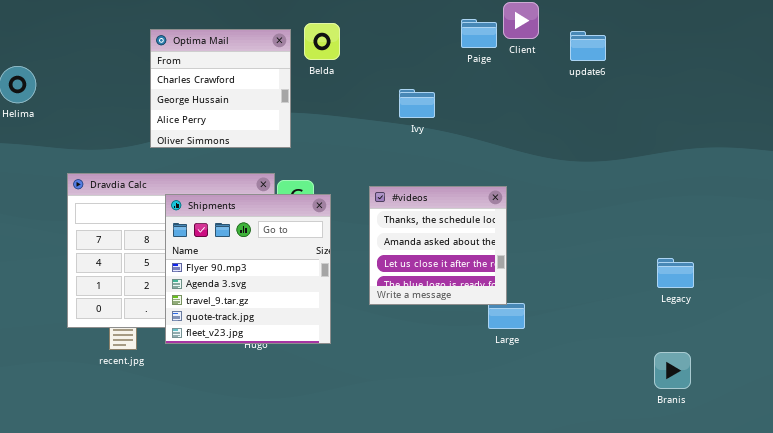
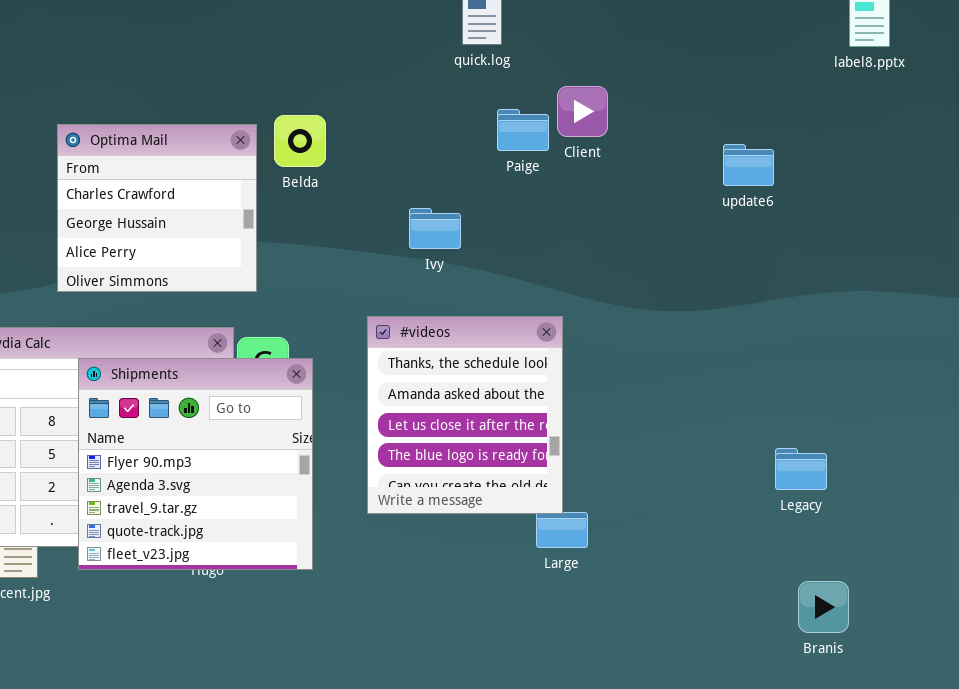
update6: [570,31,606,61] -> [723,144,774,186], moved
#videos: [369,186,507,305] -> [367,316,563,514], resized
Branis: [654,352,691,389] -> [798,581,849,633], moved

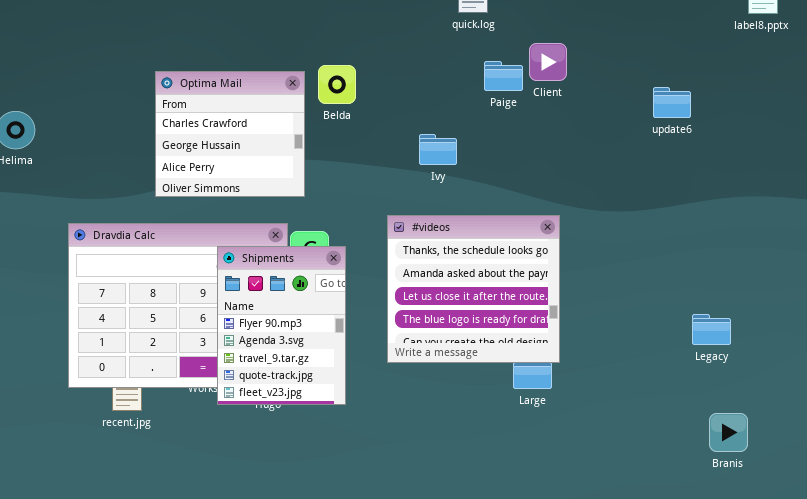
#videos: [367,316,563,514] -> [387,215,560,363], resized
Shipments: [78,358,313,570] -> [217,246,346,405], resized

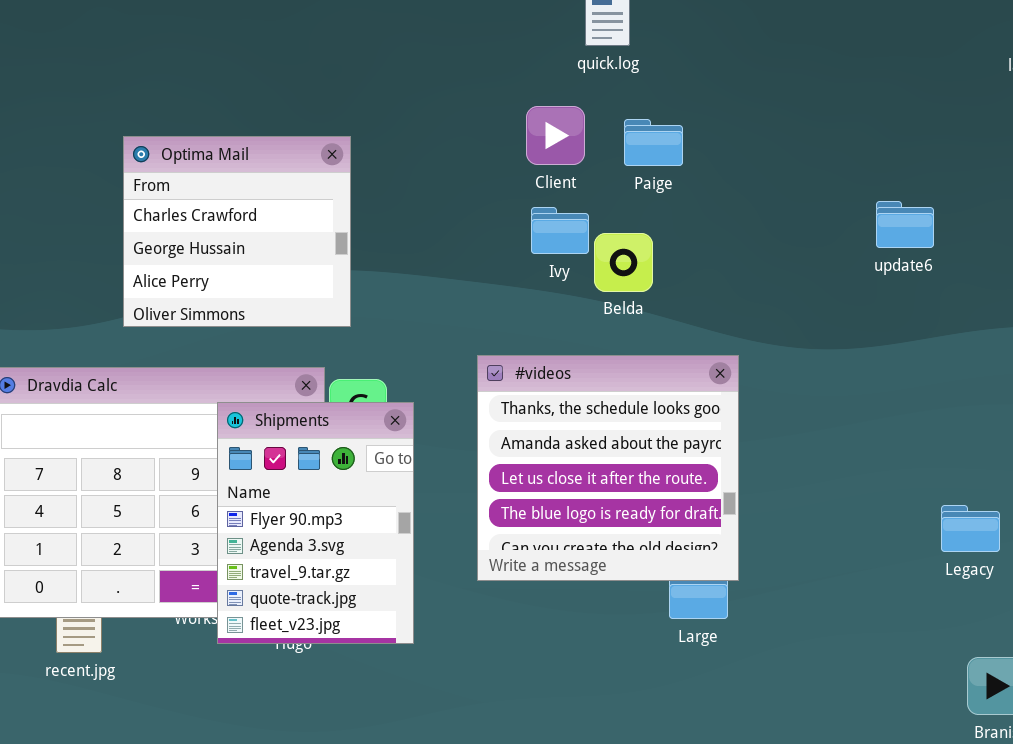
Client: [529,43,567,81] -> [526,106,585,165], moved
Belda: [318,65,356,104] -> [594,233,653,292], moved
update6: [653,87,691,118] -> [876,201,934,248], moved
Ivy: [419,134,457,165] -> [531,207,589,254], moved

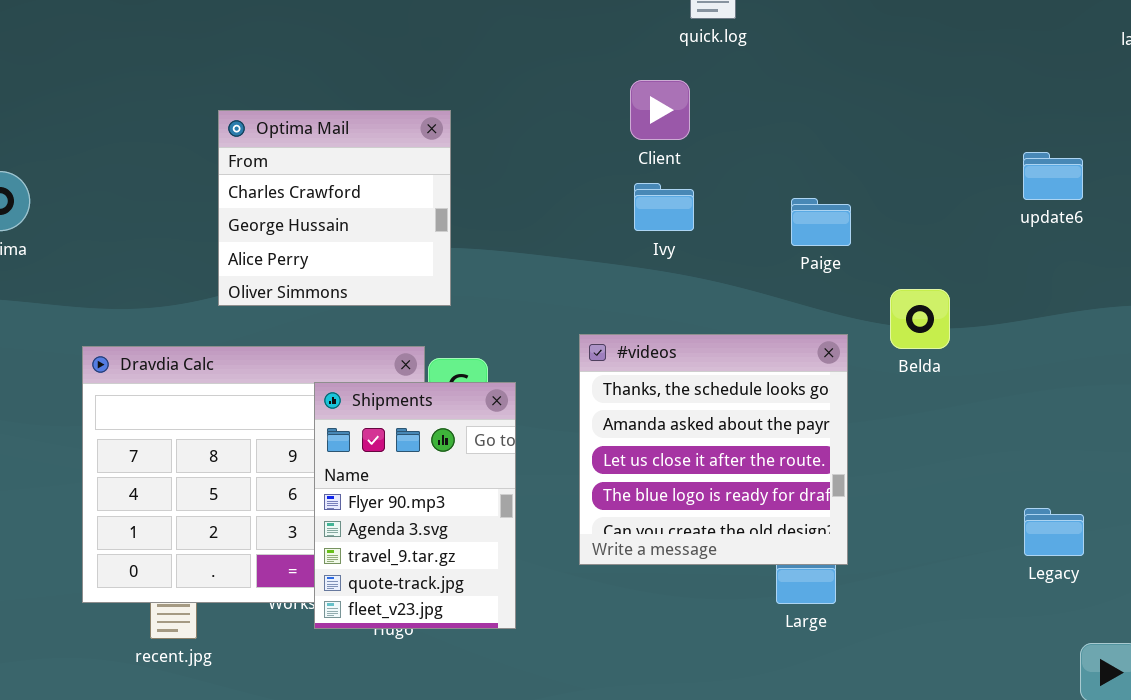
Paige: [624,119,683,166] -> [791,198,851,246], moved
update6: [876,201,934,248] -> [1023,152,1083,200], moved
Belda: [594,233,653,292] -> [890,289,950,349], moved
Legacy: [941,505,1000,552] -> [1024,508,1084,556], moved

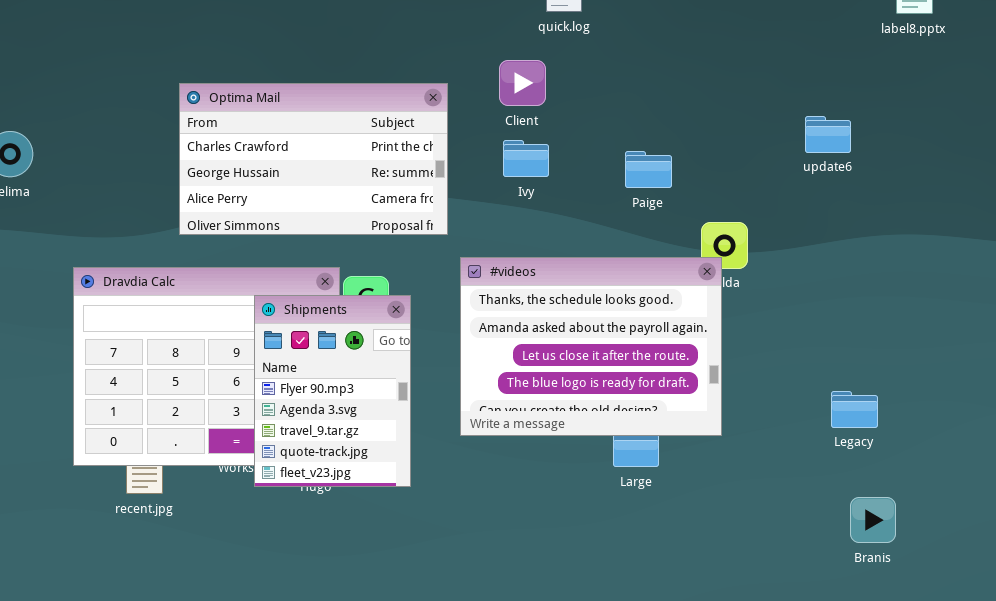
Optima Mail: [218,110,451,306] -> [179,83,448,235], resized
#videos: [579,334,848,565] -> [460,257,722,436], resized
Legacy: [1024,508,1084,556] -> [831,391,878,428], moved

